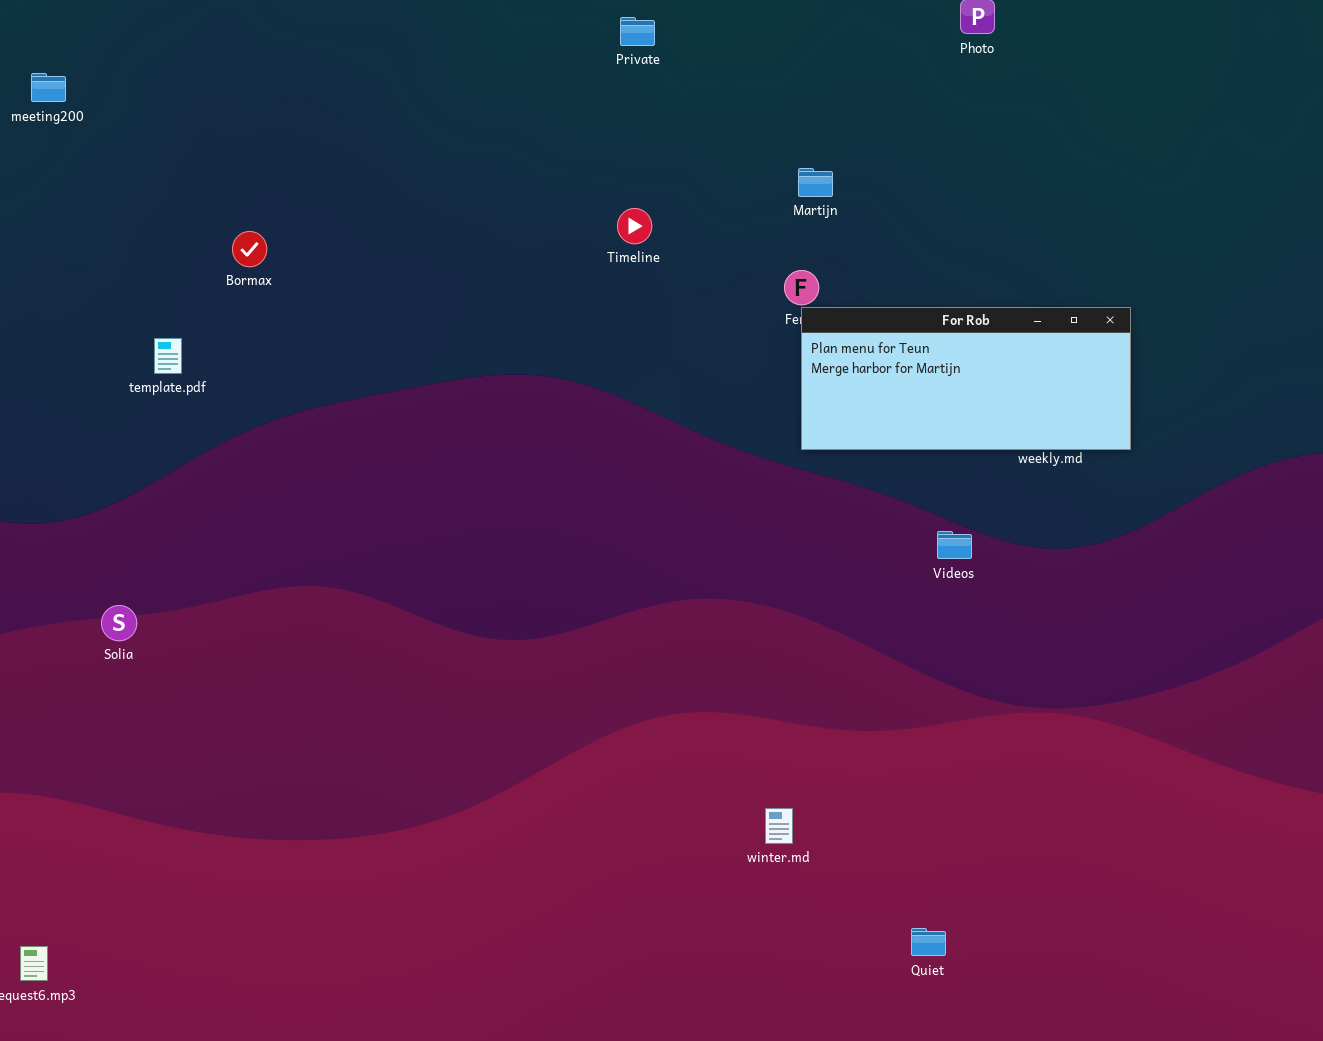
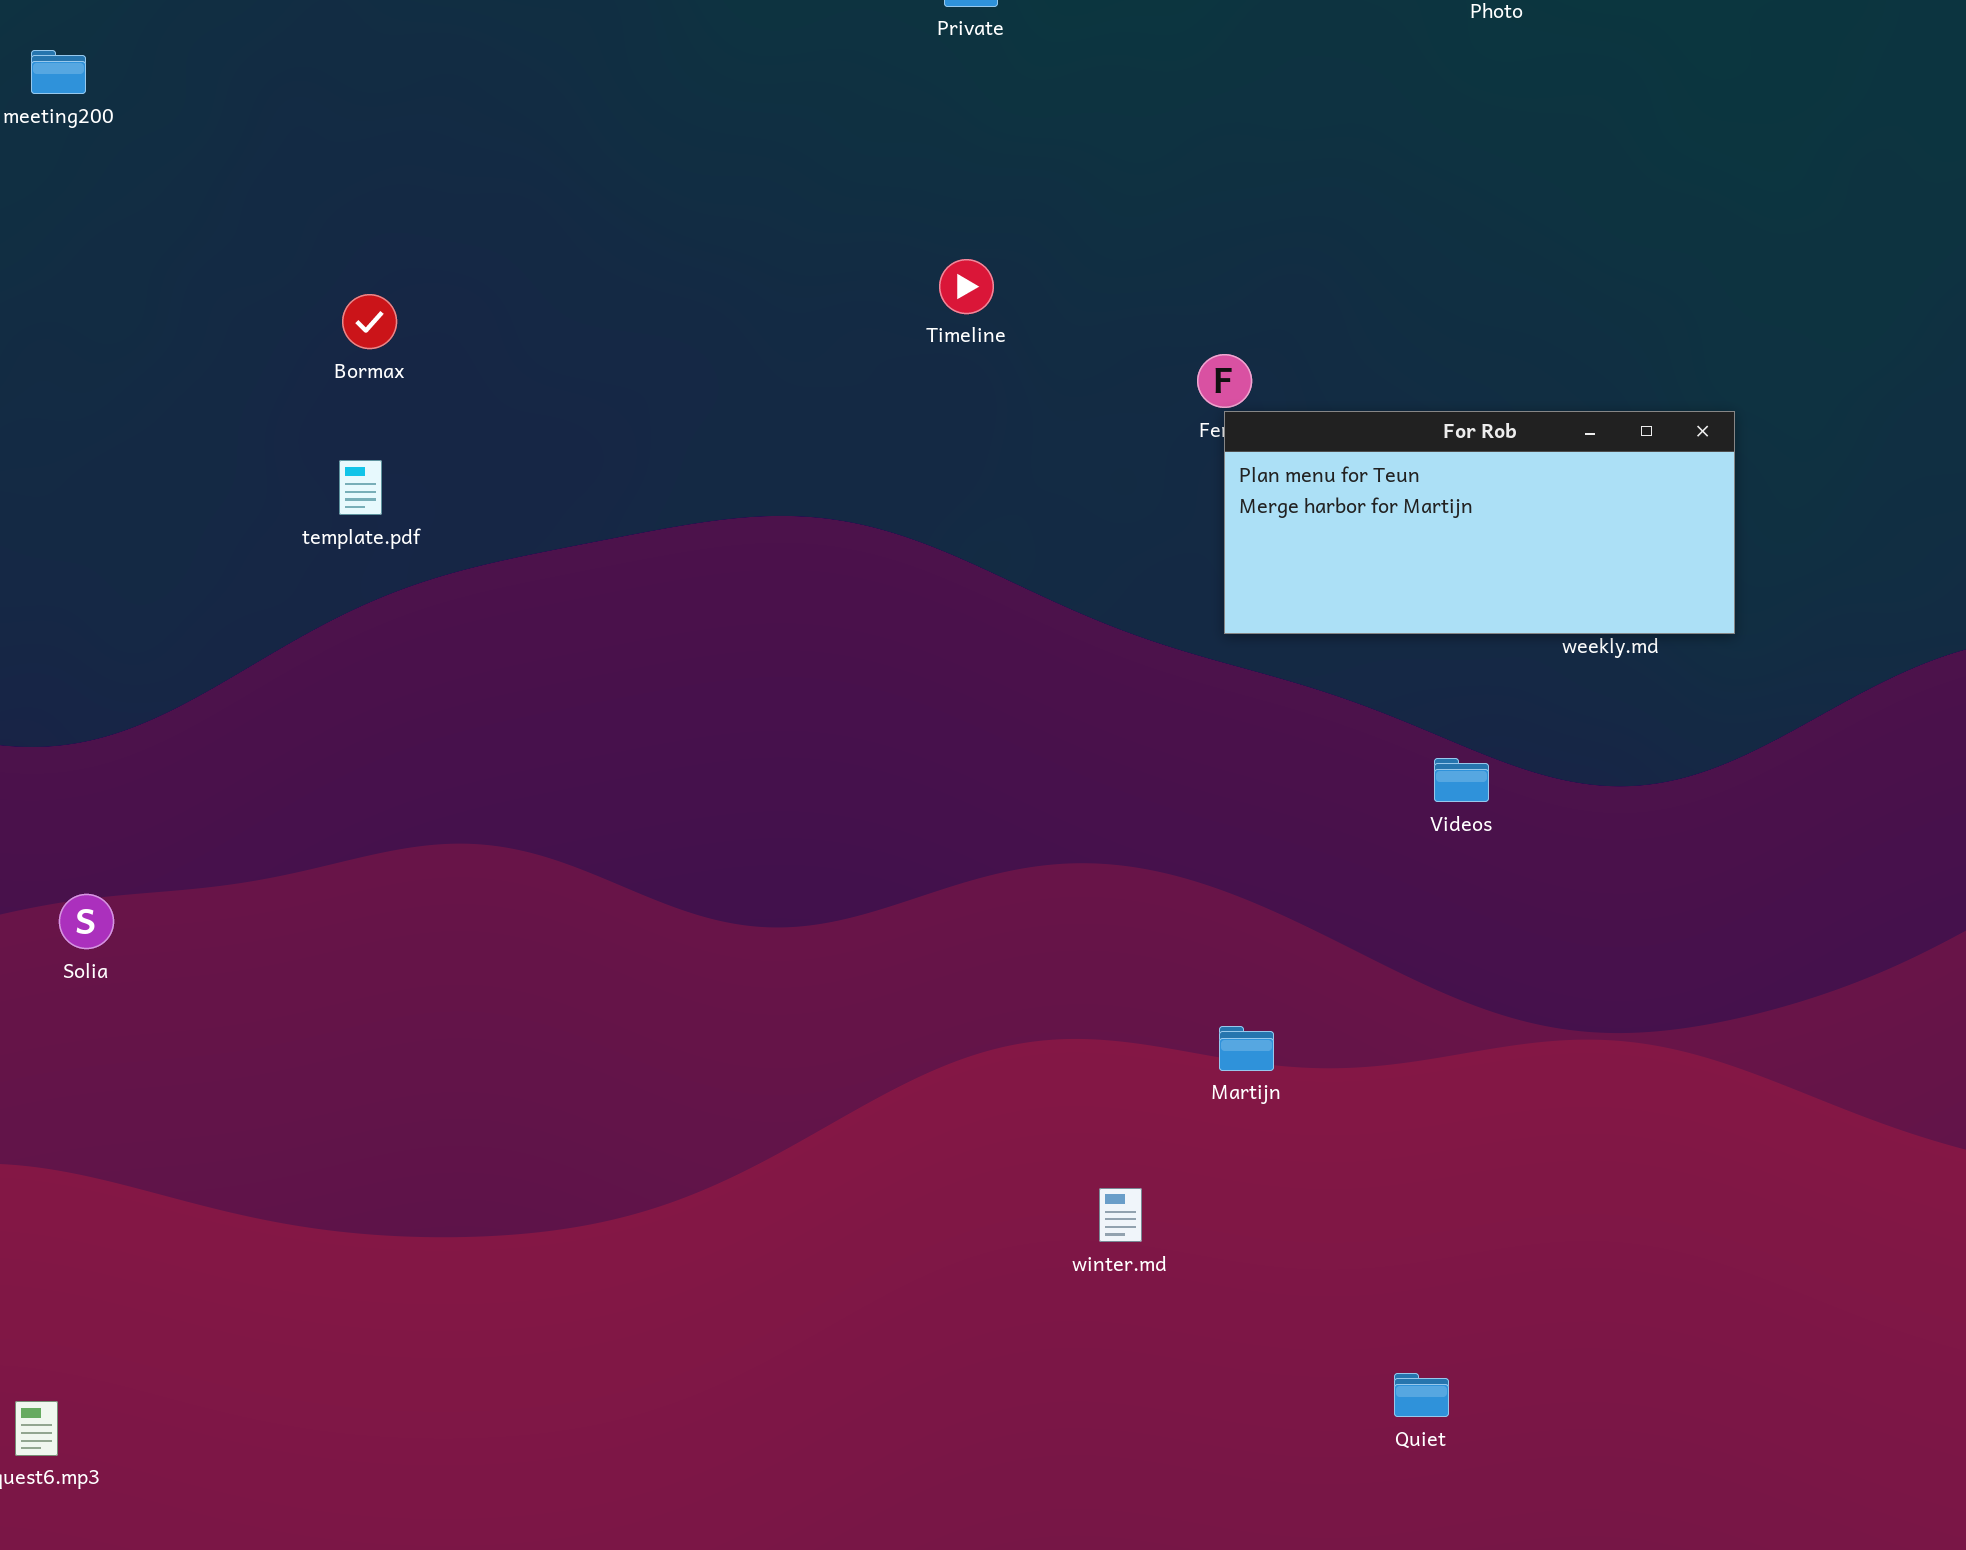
Martijn: [798,168,833,197] -> [1219,1026,1274,1071], moved
template.pdf: [154,338,182,374] -> [339,460,382,515], moved
Solia: [101,605,137,641] -> [59,894,114,949], moved
winter.md: [765,808,793,844] -> [1099,1188,1142,1242], moved

